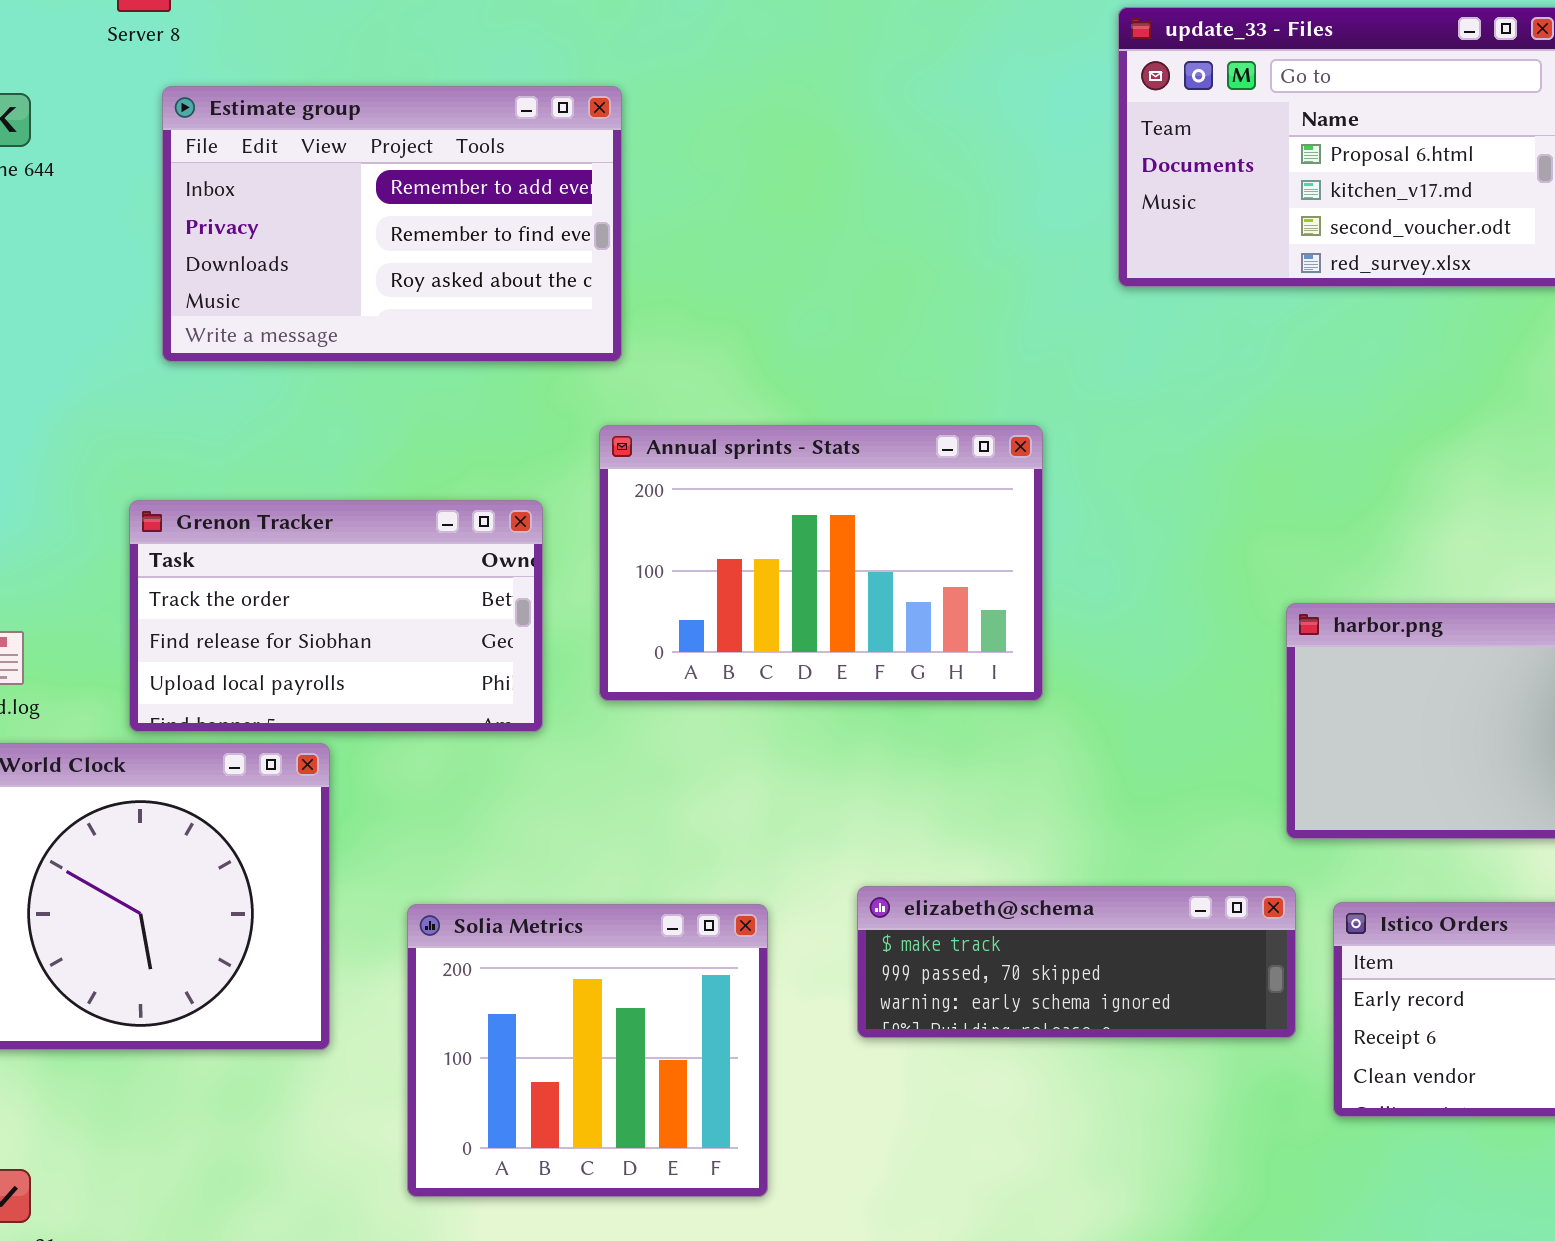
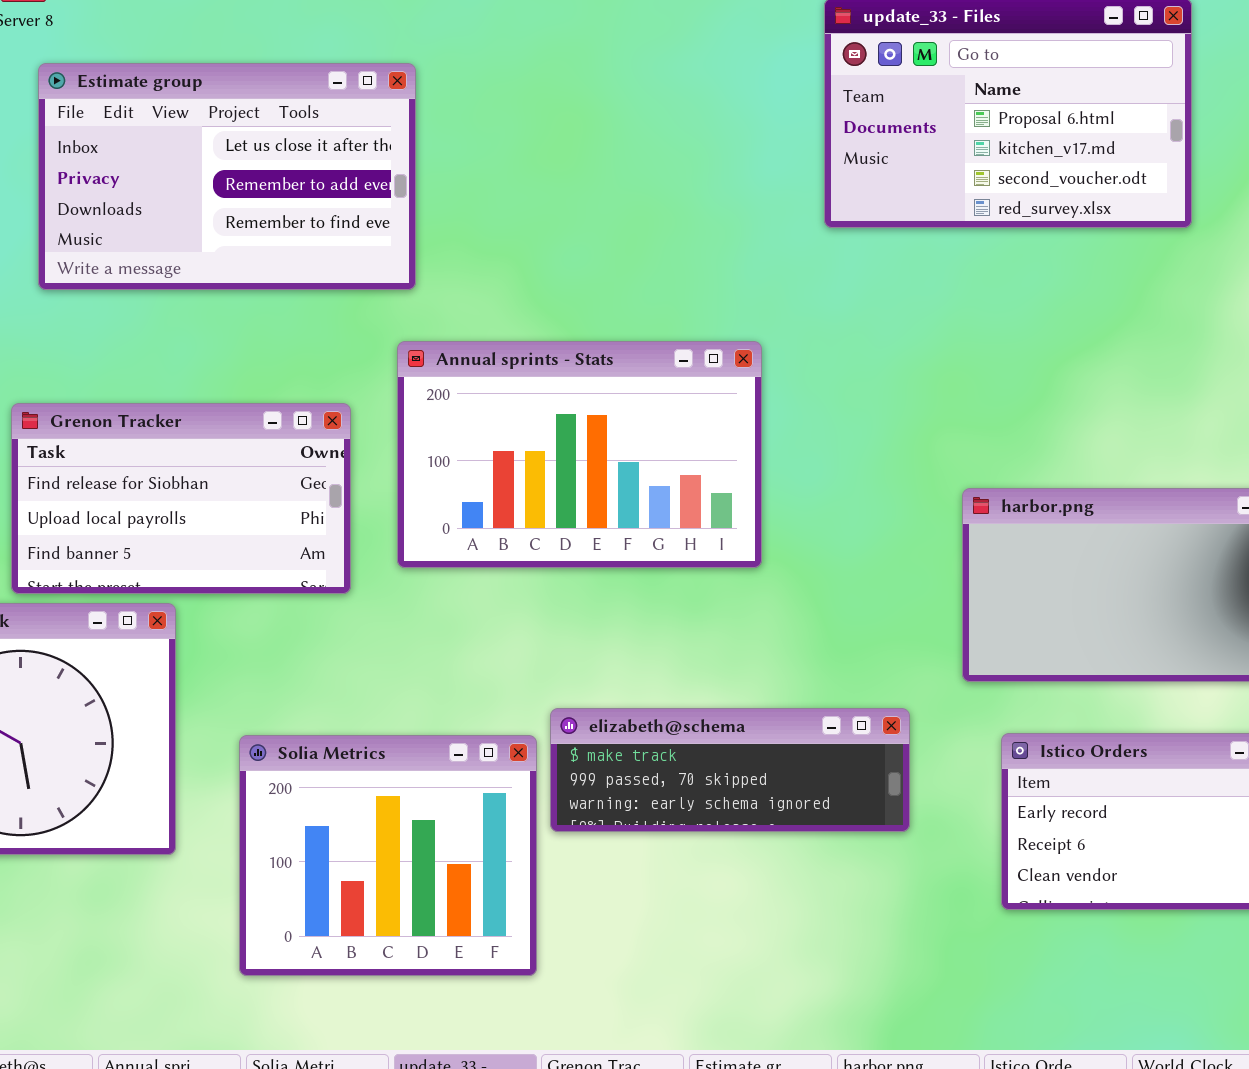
Estimate group: [162,86,622,362] -> [38,63,416,290], scrolled up 1 row
Grenon Tracker: [129,500,543,732] -> [11,403,351,594], scrolled down 1 row
elizabeth@schema: [857,886,1296,1038] -> [550,708,910,832], moved

